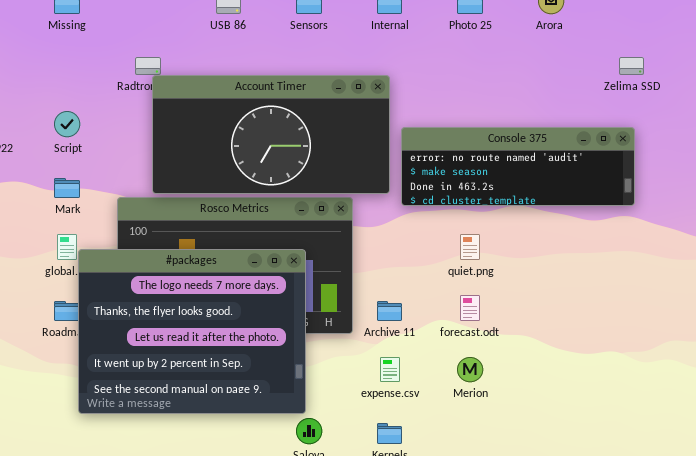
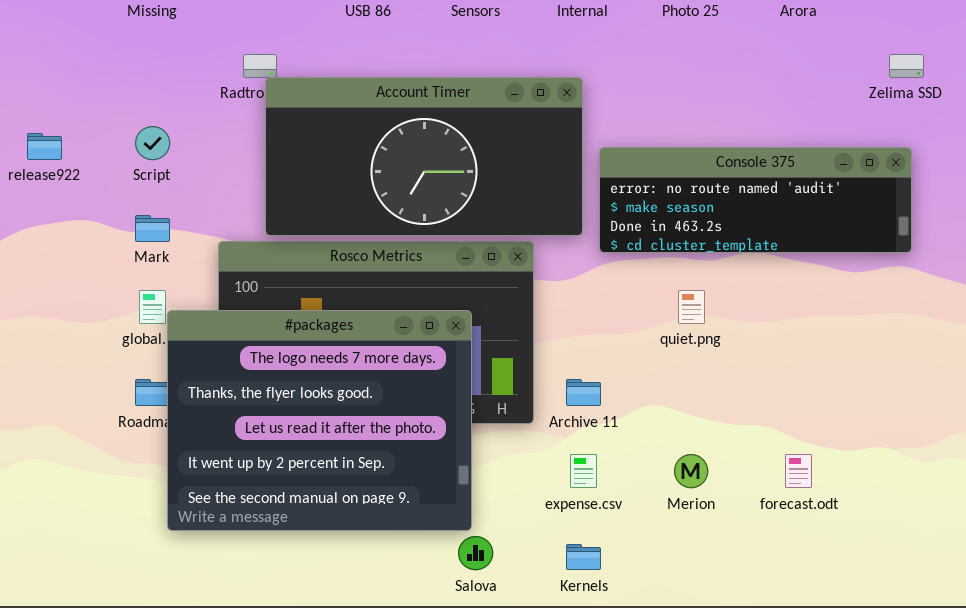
forecast.odt: [460,295,480,321] -> [785,454,812,488], moved

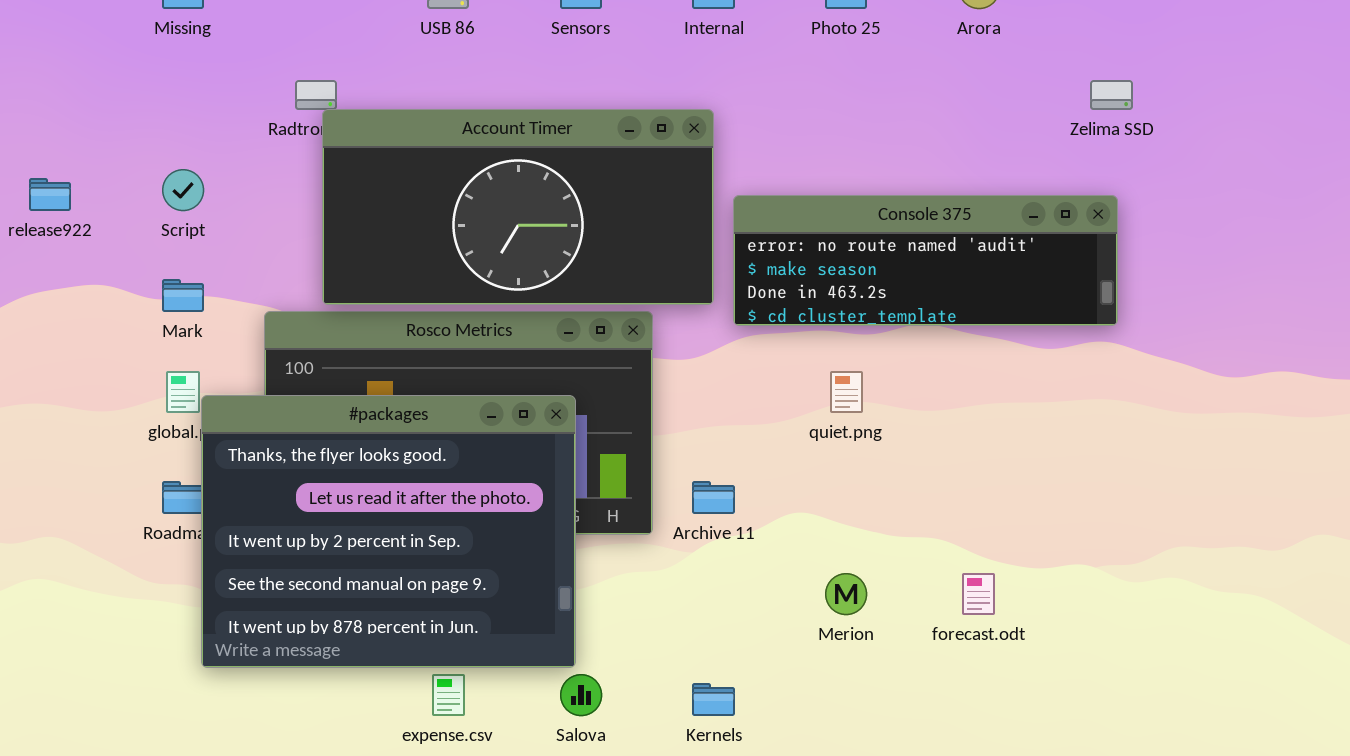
#packages: [167,310,472,531] -> [201,395,576,668], scrolled down 1 row
expense.csv: [570,454,597,488] -> [432,674,465,716], moved

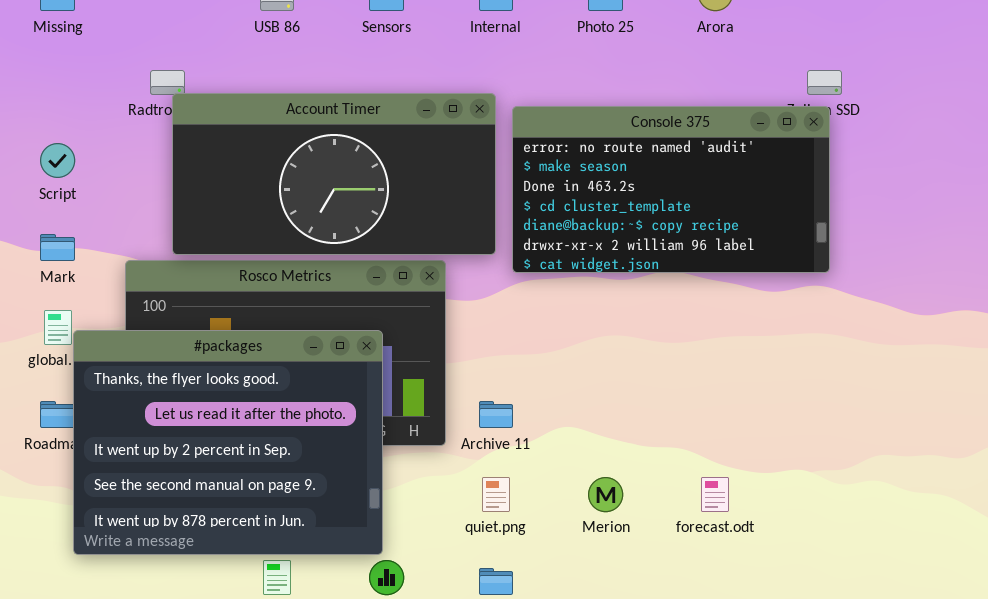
Console 375: [733,195,1118,326] -> [512,106,830,273], resized
quiet.png: [830,371,863,413] -> [482,477,510,512], moved

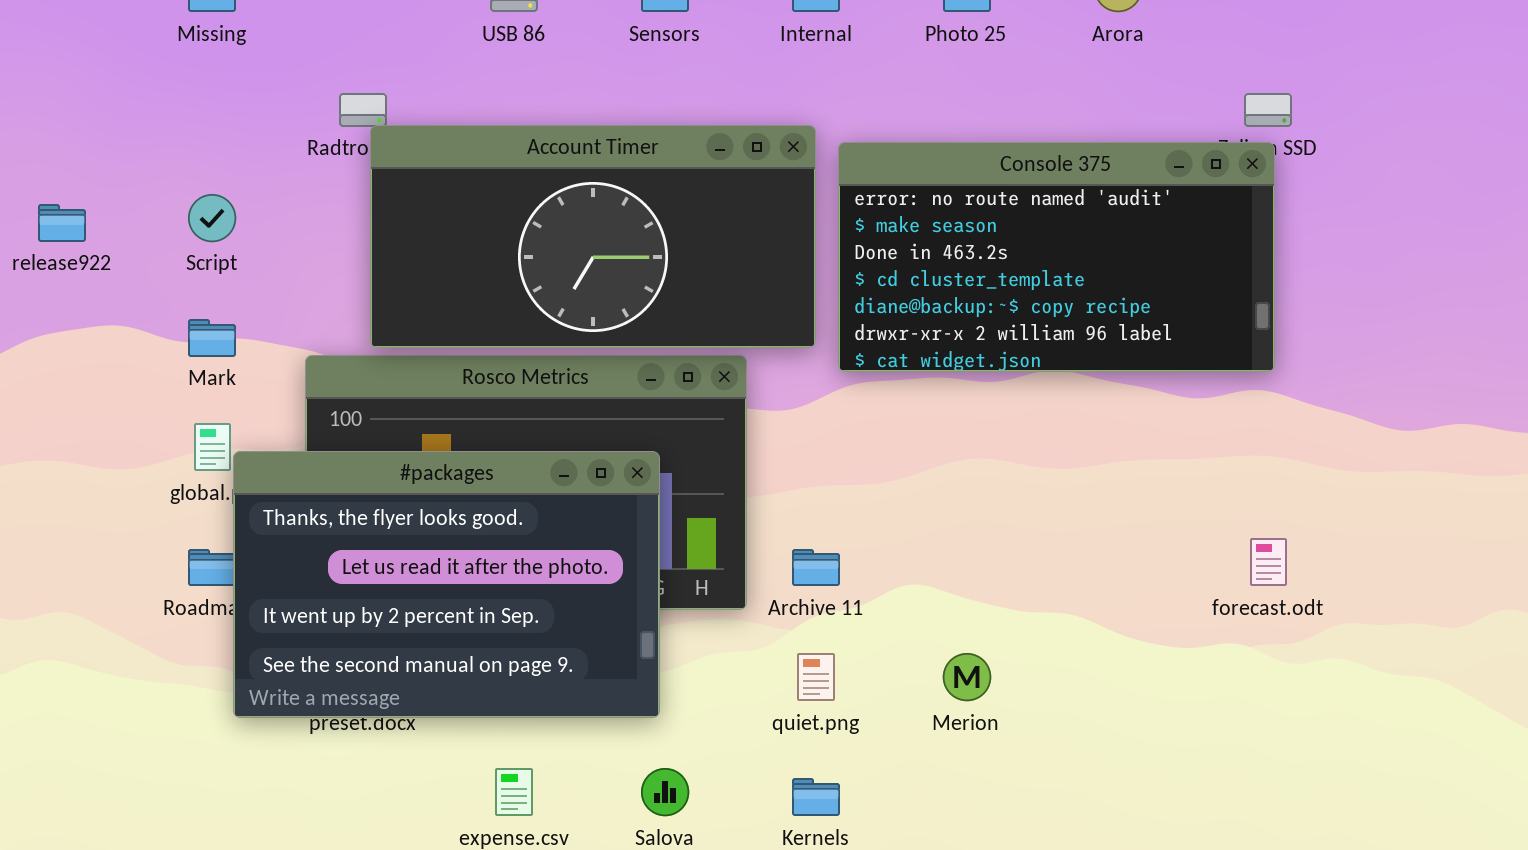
#packages: [73,330,383,555] -> [233,451,660,718], resized
forecast.odt: [701,477,729,512] -> [1250,538,1287,586], moved

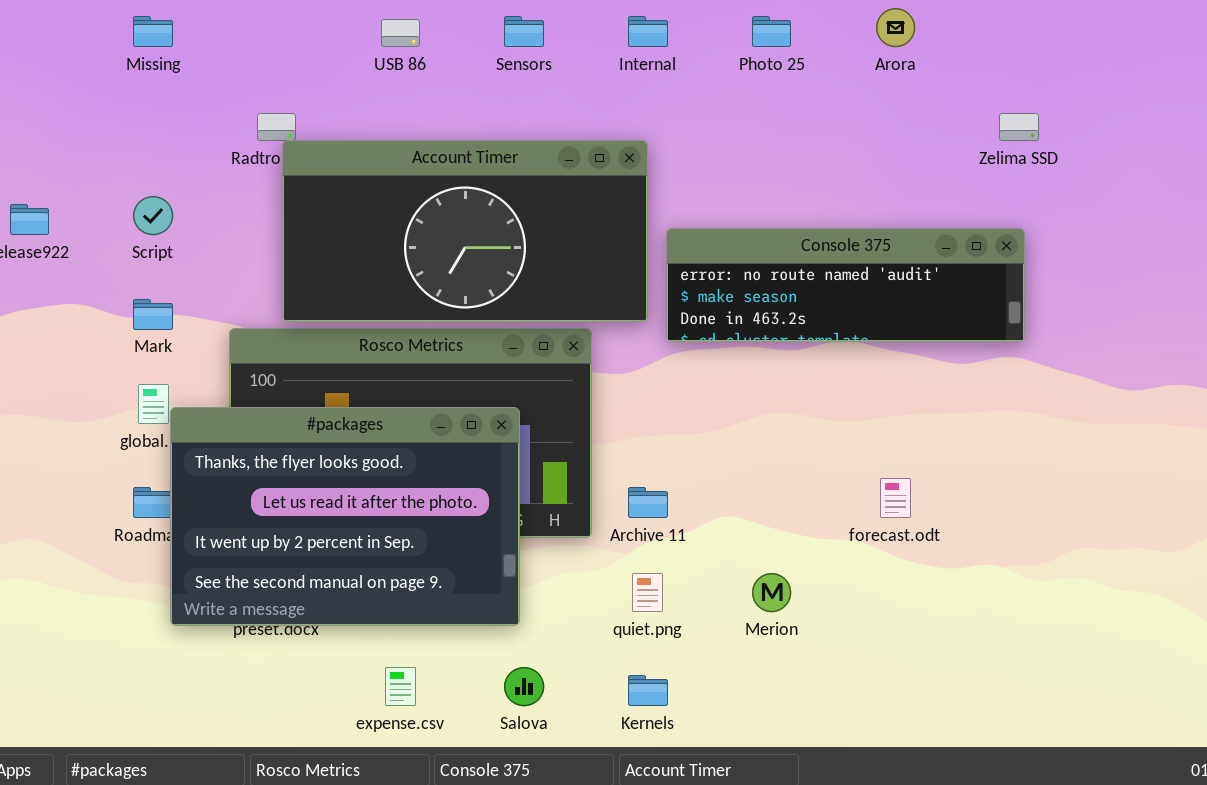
Console 375: [838,142,1275,372] -> [666,228,1025,342], resized
forecast.odt: [1250,538,1287,586] -> [880,478,911,518], moved

